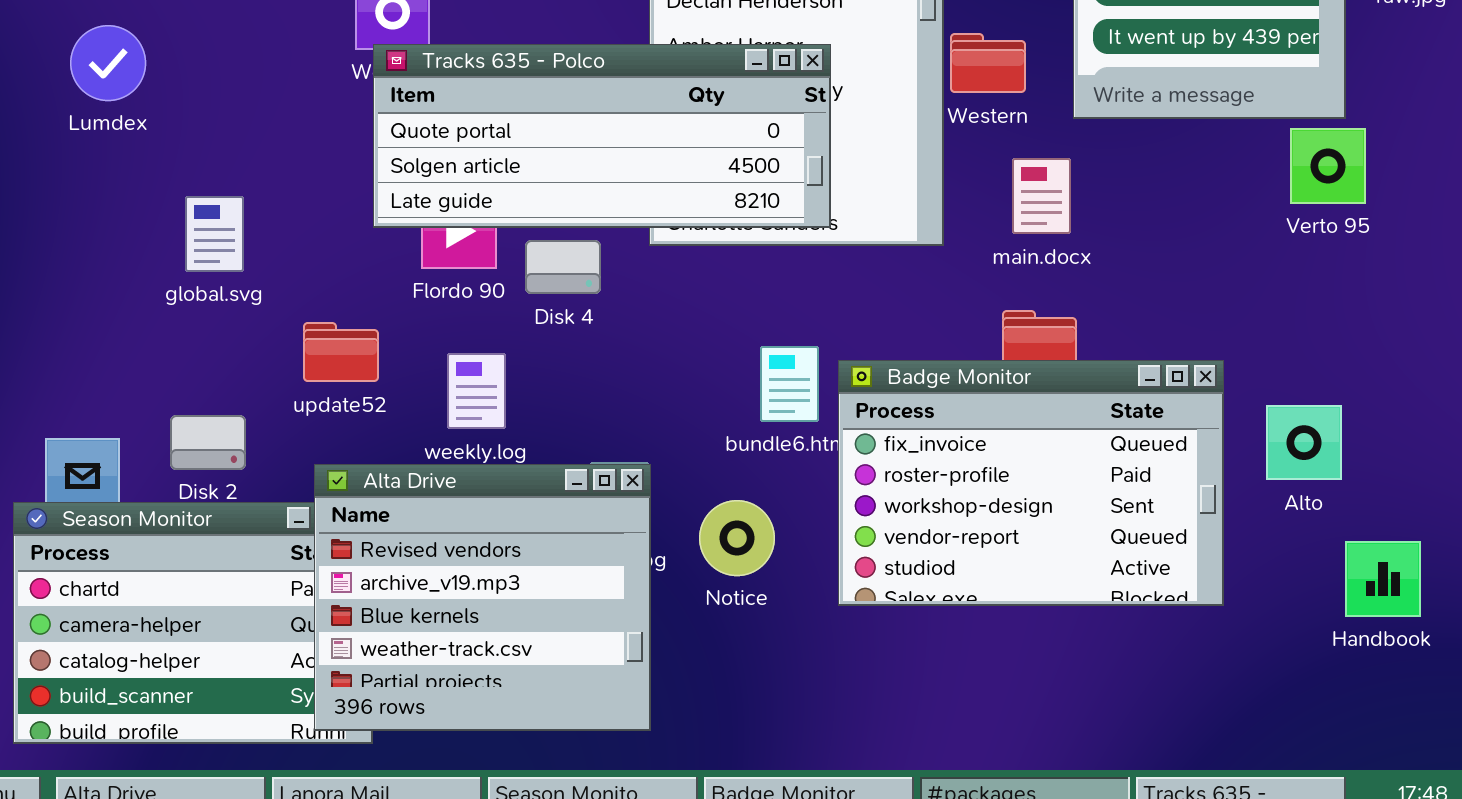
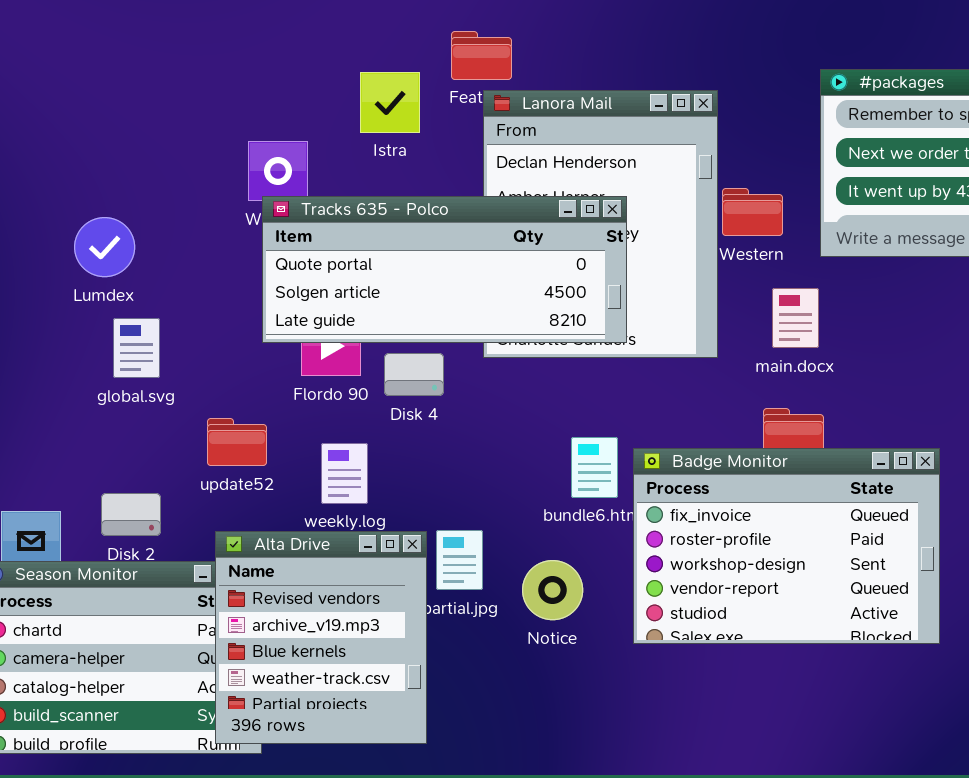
Lumdex: [70,25,146,101] -> [74,217,135,277], moved
Alta Drive: [314,464,651,731] -> [215,531,427,744], resized

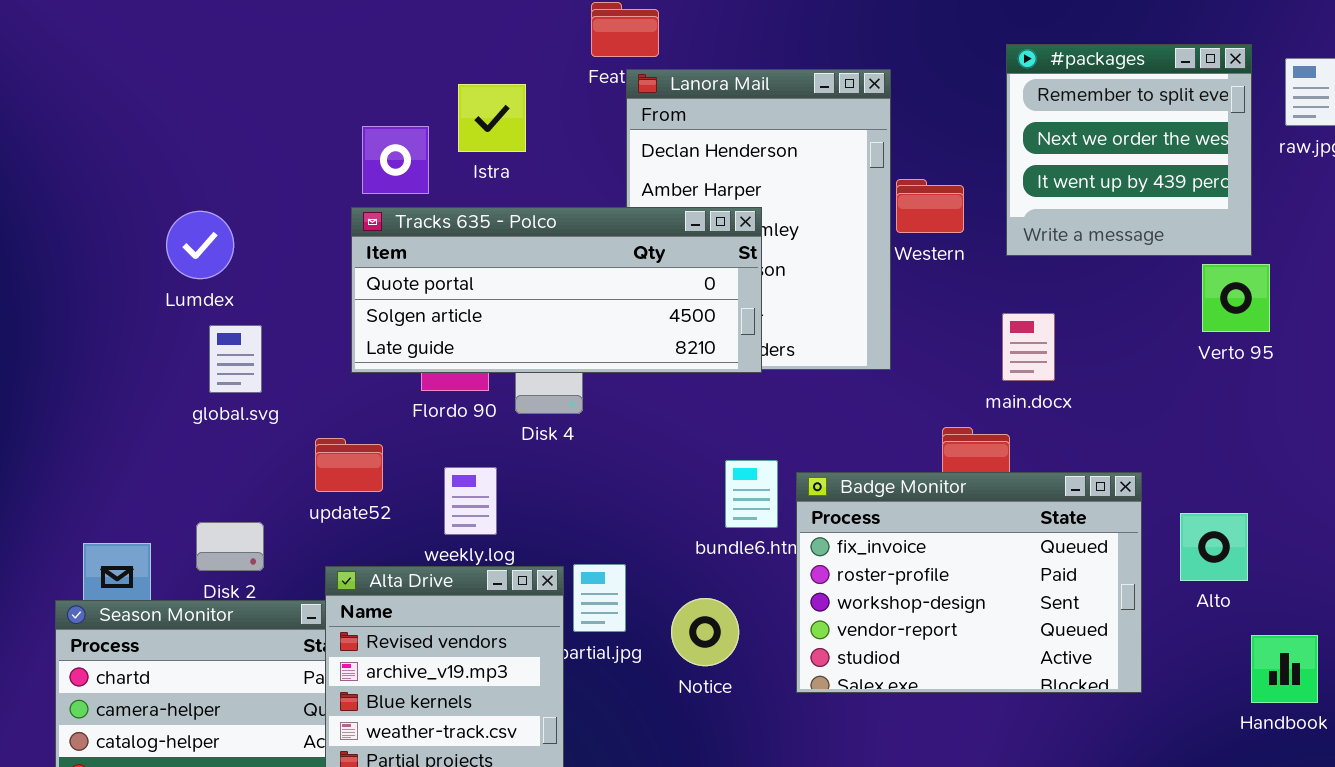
Istra: [360,72,420,133] -> [458,84,526,152], moved
Tracks 635 - Polco: [262,196,627,343] -> [351,207,762,373], moved
main.docx: [772,288,819,348] -> [1002,313,1055,381], moved

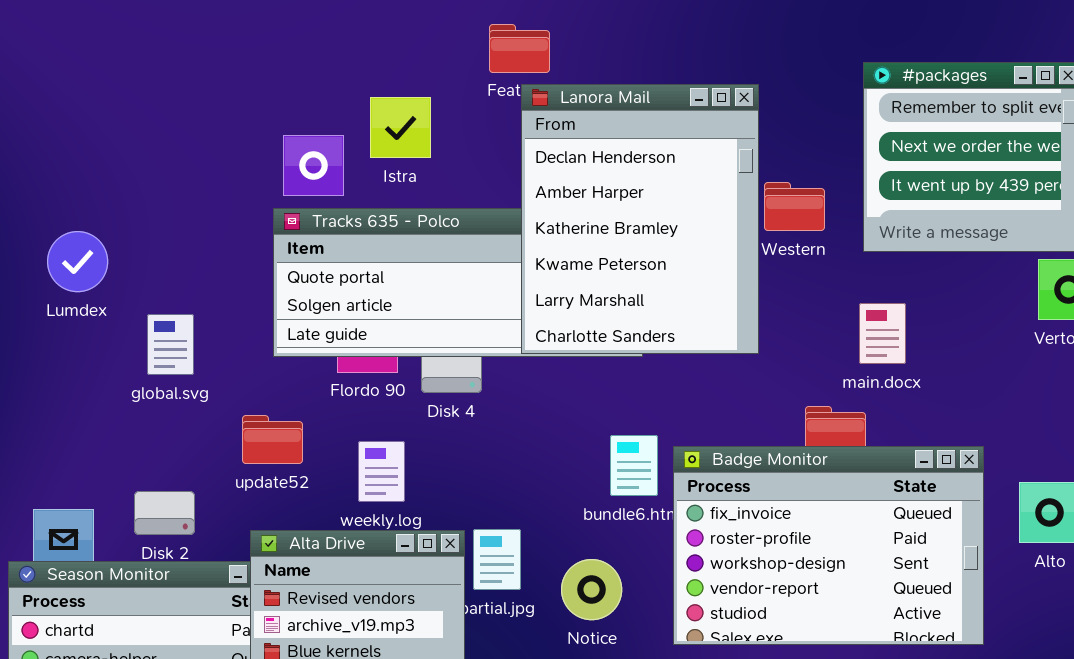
Lanora Mail: [626,69,891,370] -> [521,84,759,354], raised
Lumdex: [166,211,234,279] -> [47,231,108,292], moved

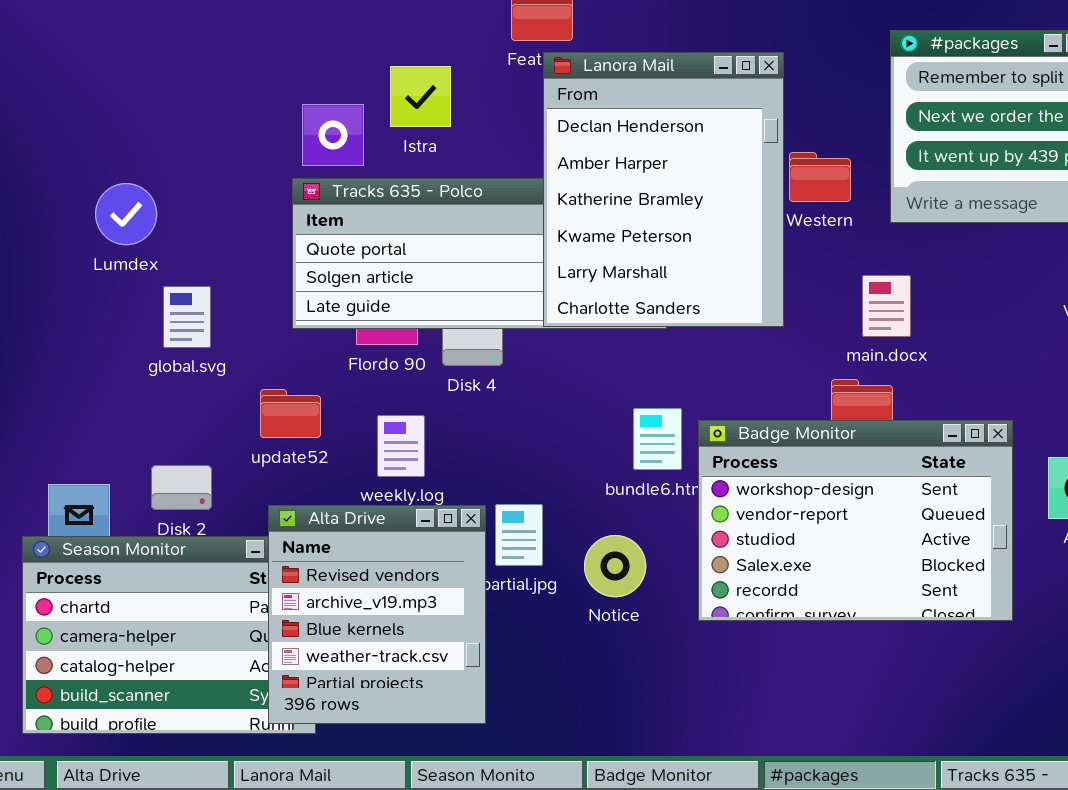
Lumdex: [47,231,108,292] -> [95,183,157,245], moved
main.docx: [859,303,906,364] -> [862,275,911,337], moved
Badge Monitor: [673,446,984,645] -> [698,420,1013,621], scrolled down 2 rows

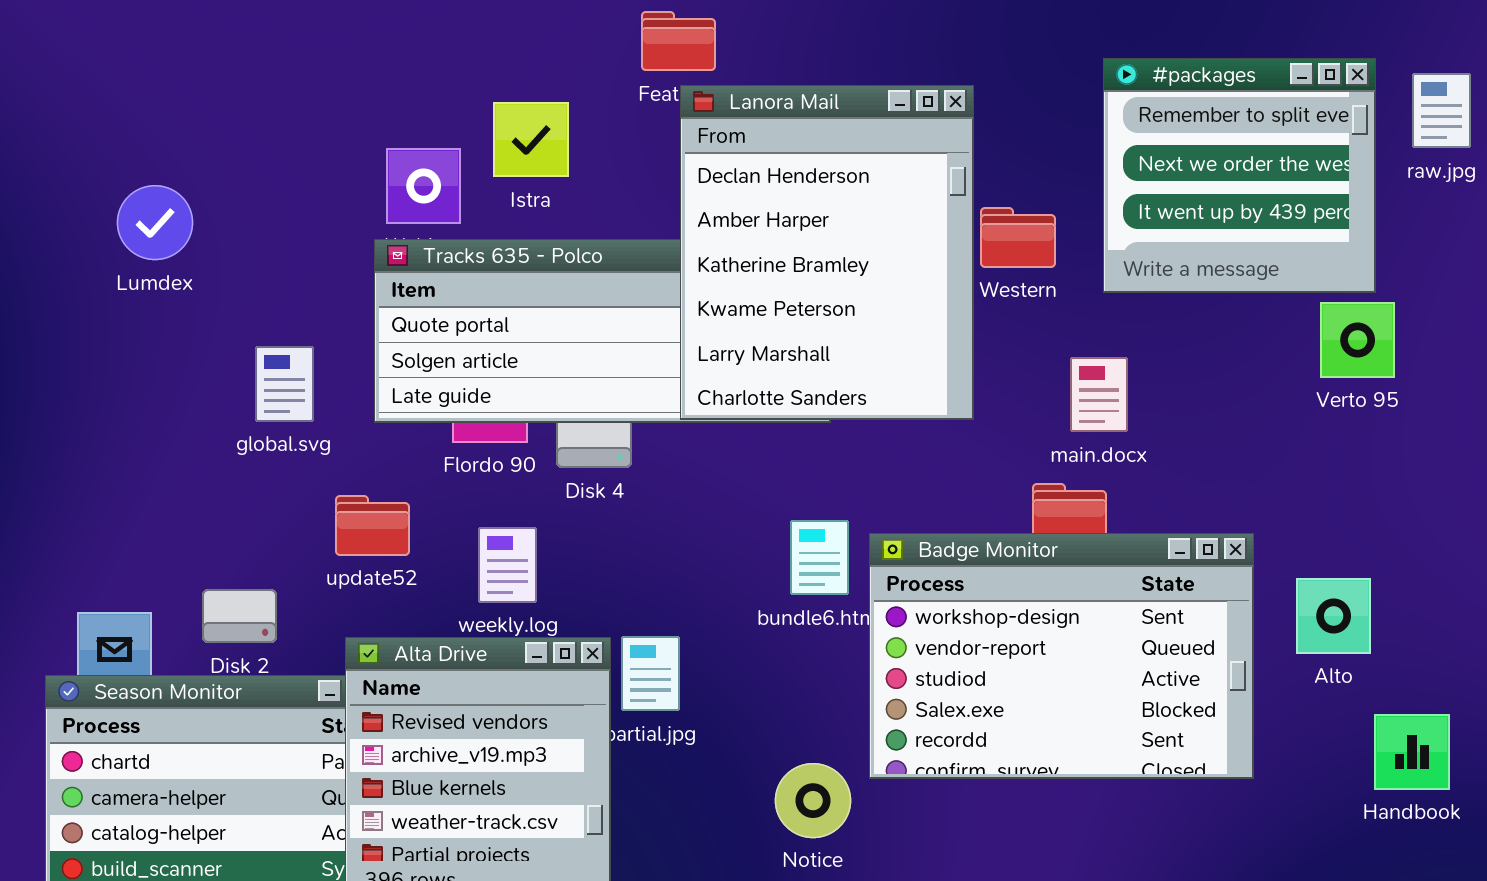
Lumdex: [95,183,157,245] -> [117,185,193,260], moved
global.svg: [163,286,211,348] -> [255,346,314,422], moved
Notice: [584,535,646,597] -> [775,763,851,838], moved

